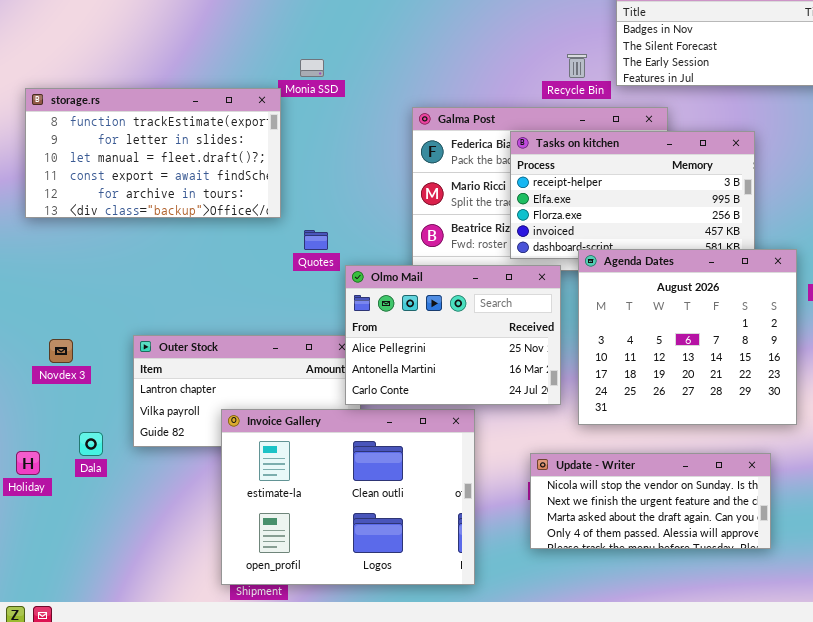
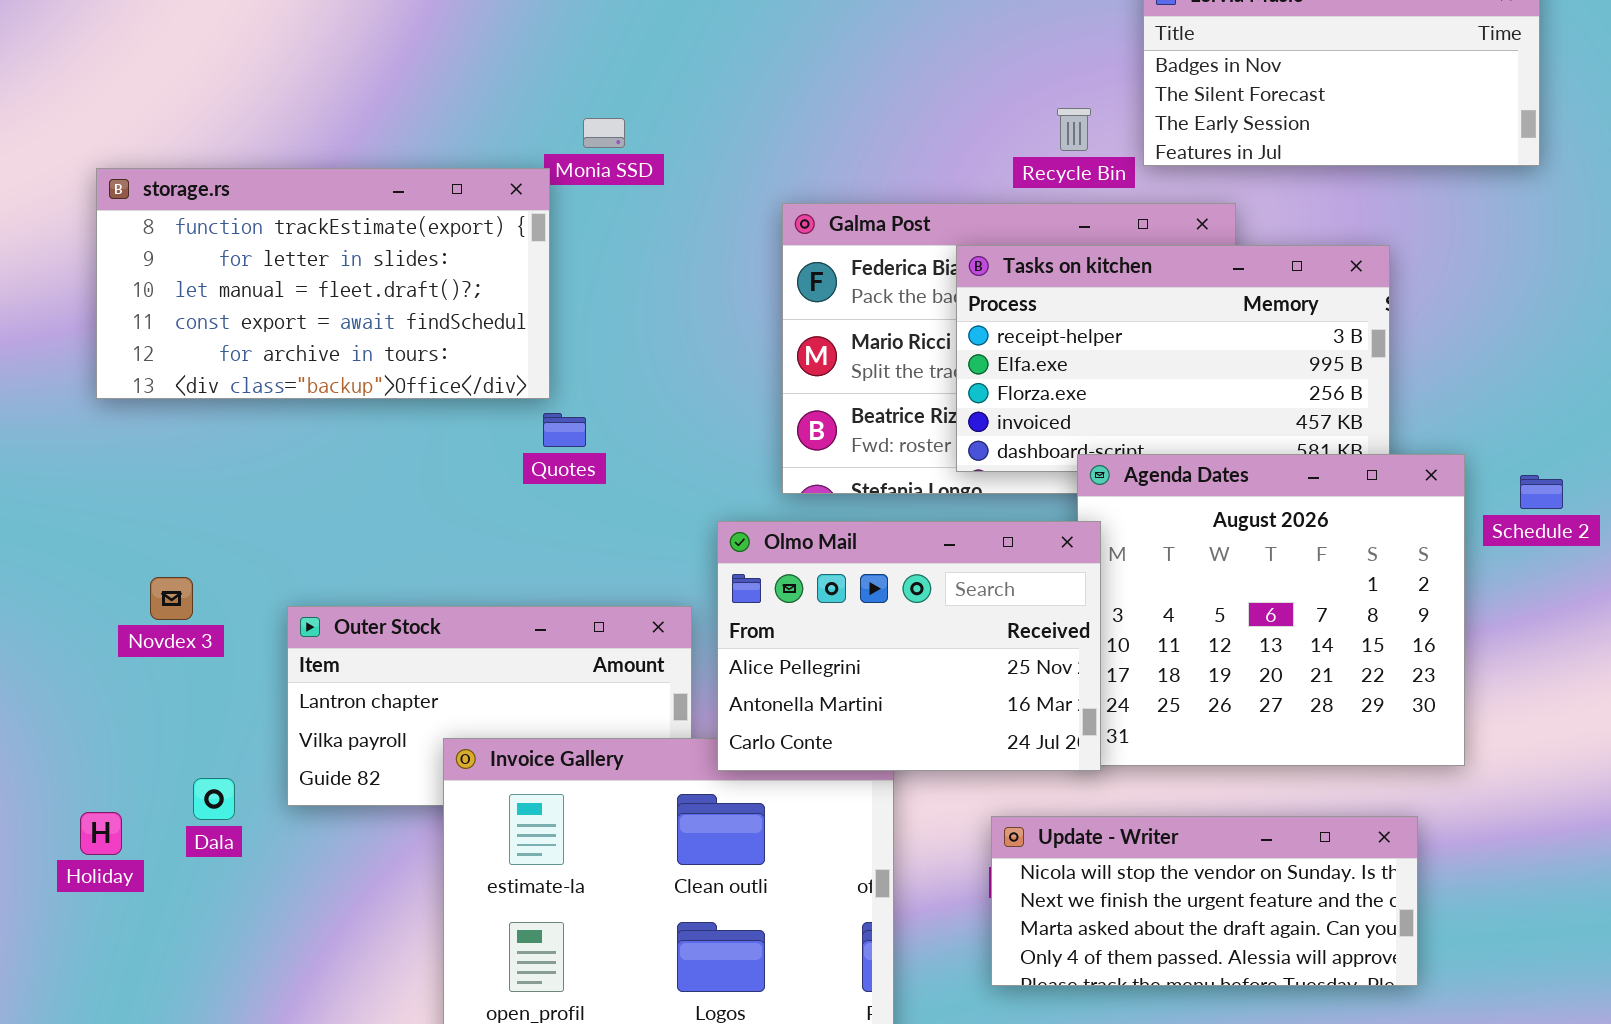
Quotes: [304,230,328,250] -> [543,413,586,447], moved
Olmo Mail: [345,265,561,405] -> [717,521,1101,771], moved
Novdex 3: [49,339,73,363] -> [150,577,193,620], moved

